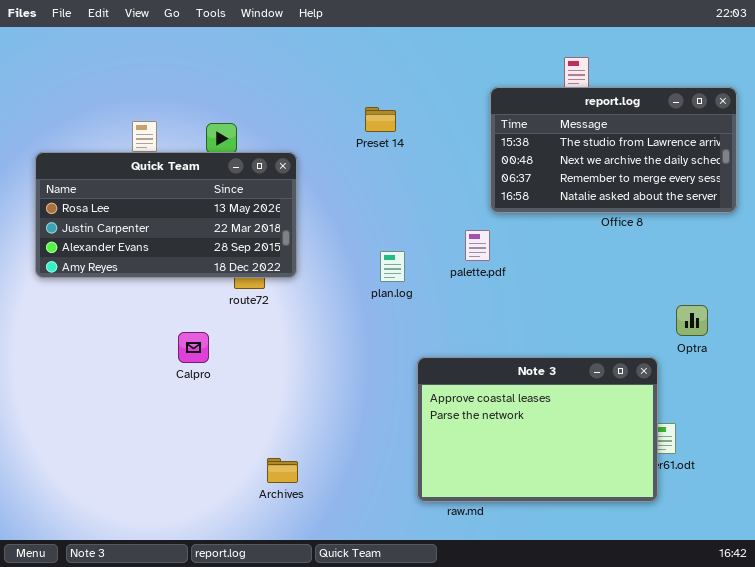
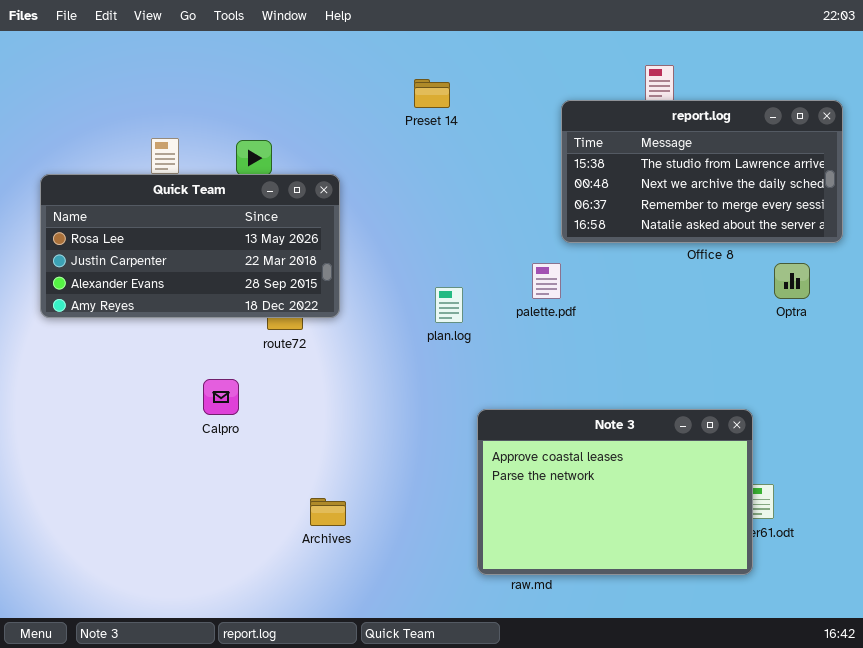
Preset 14: [365,107,396,132] -> [414,79,450,108], moved
Optra: [676,305,708,336] -> [774,263,810,299], moved
Archives: [267,458,298,483] -> [310,498,346,526], moved

